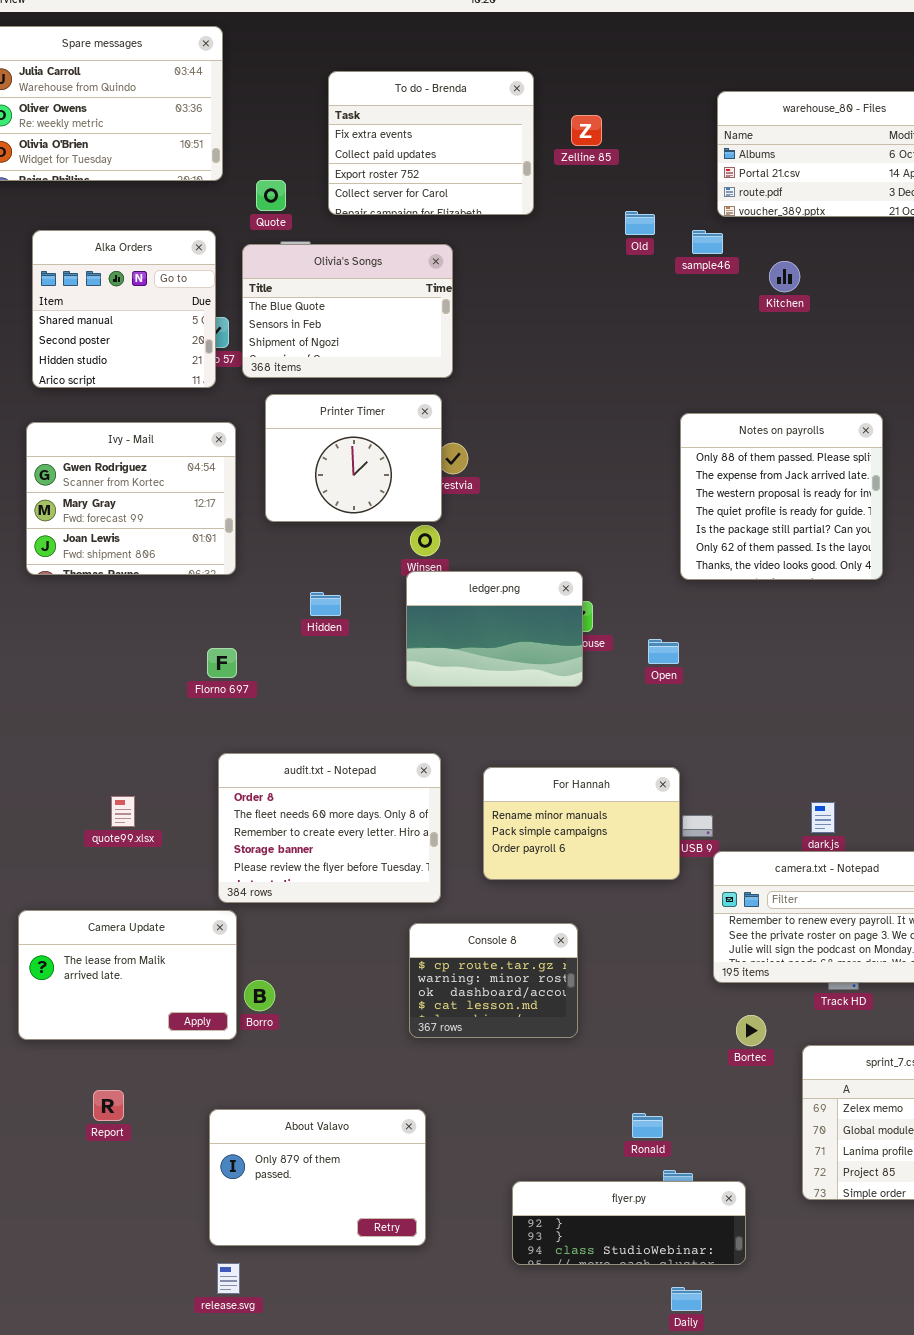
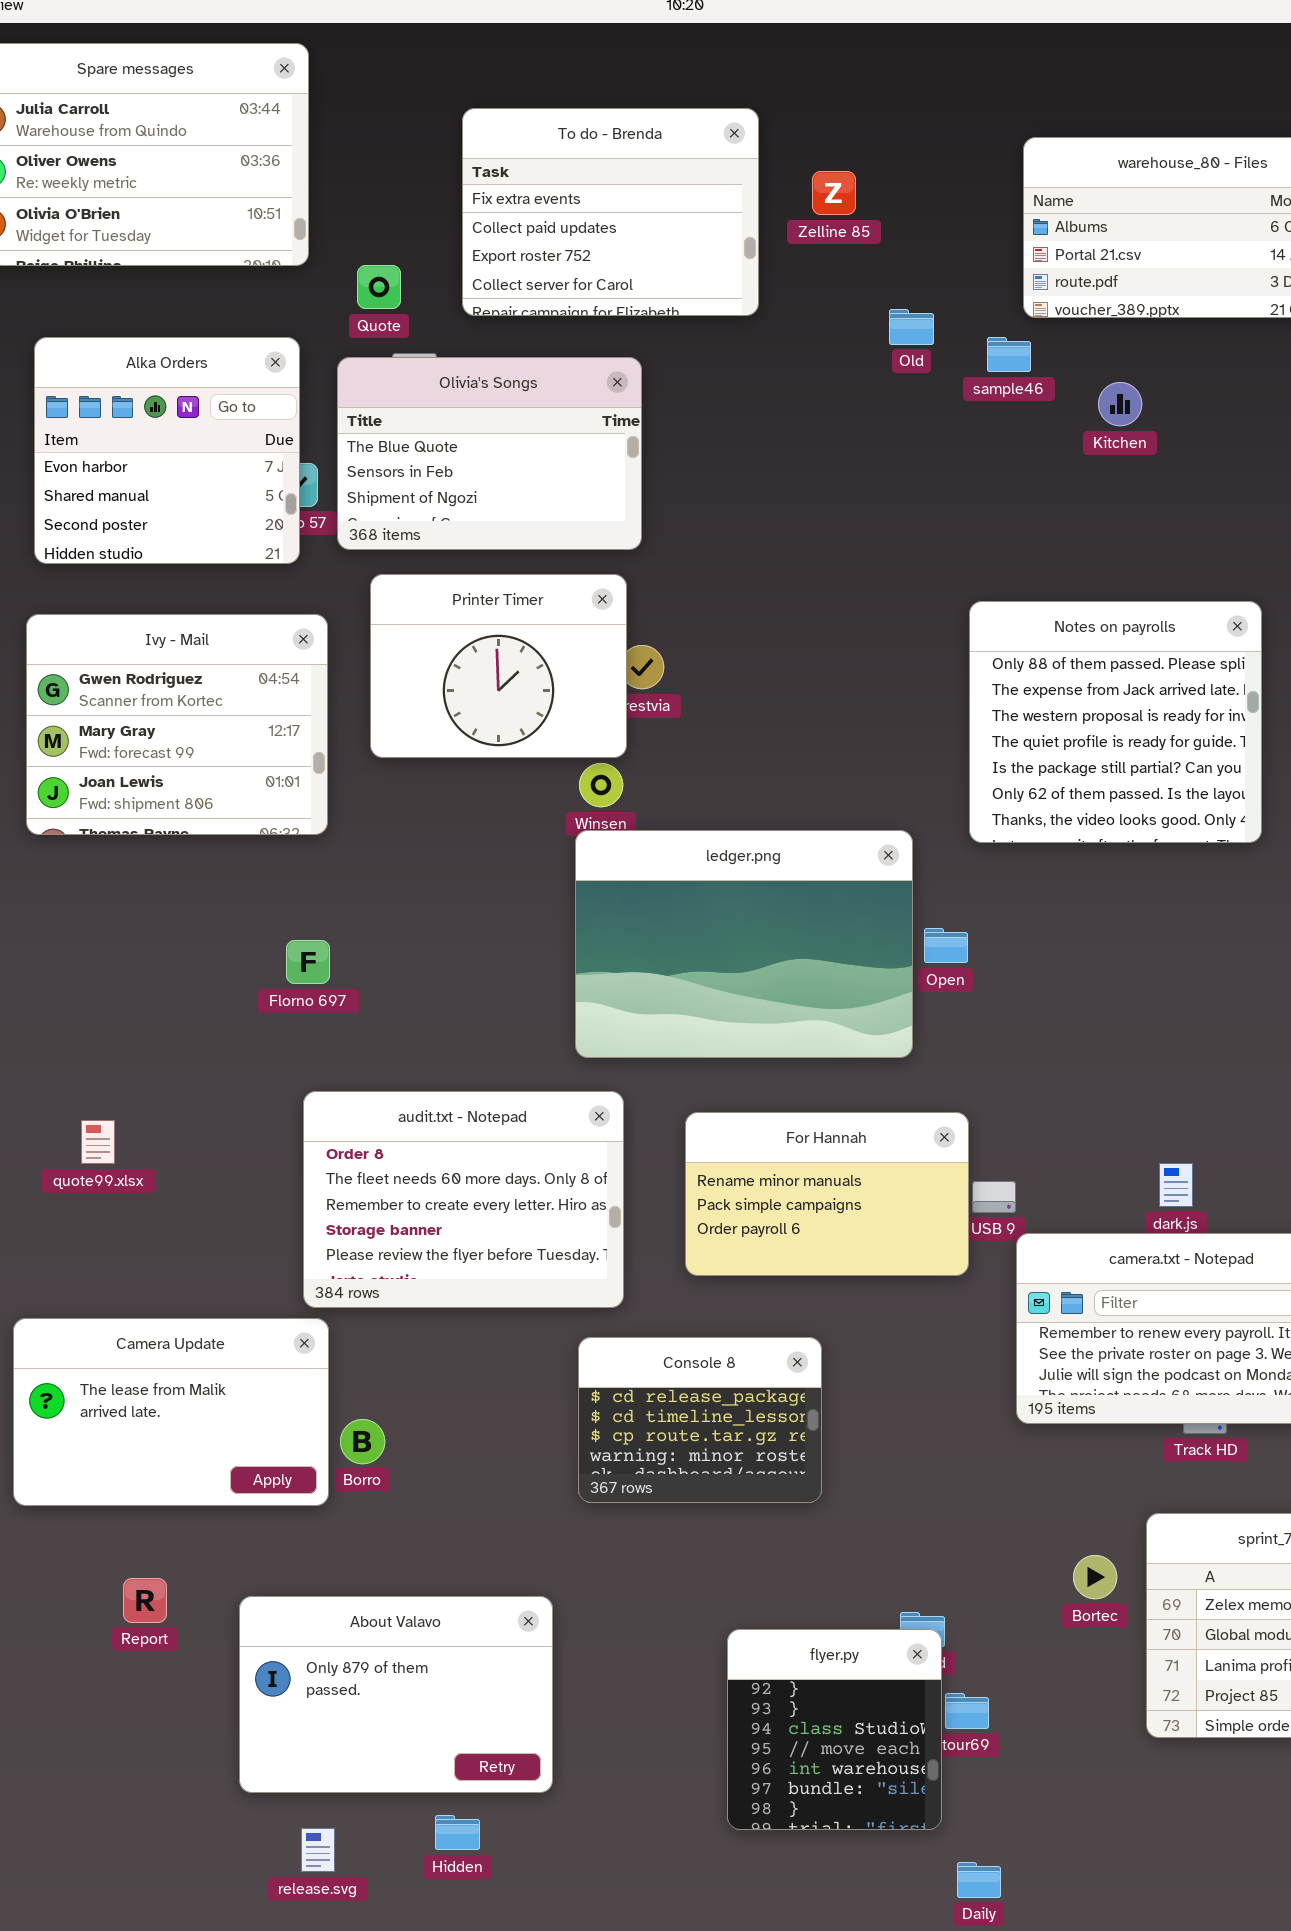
Alka Orders: [32,230,216,388] -> [34,337,300,564], scrolled up 1 row
ledger.png: [406,571,583,687] -> [575,830,913,1058], resized
Hidden: [310,592,341,616] -> [435,1815,480,1850], moved
quote99.xlsx: [111,796,135,827] -> [81,1120,115,1164], moved
Console 8: [409,923,578,1038] -> [578,1337,822,1503], scrolled up 2 rows
Bortec: [736,1015,766,1046] -> [1073,1555,1117,1599], moved
About Valavo: [209,1109,426,1246] -> [239,1596,553,1793], moved
flyer.py: [512,1181,746,1265] -> [727,1629,942,1830], resized

